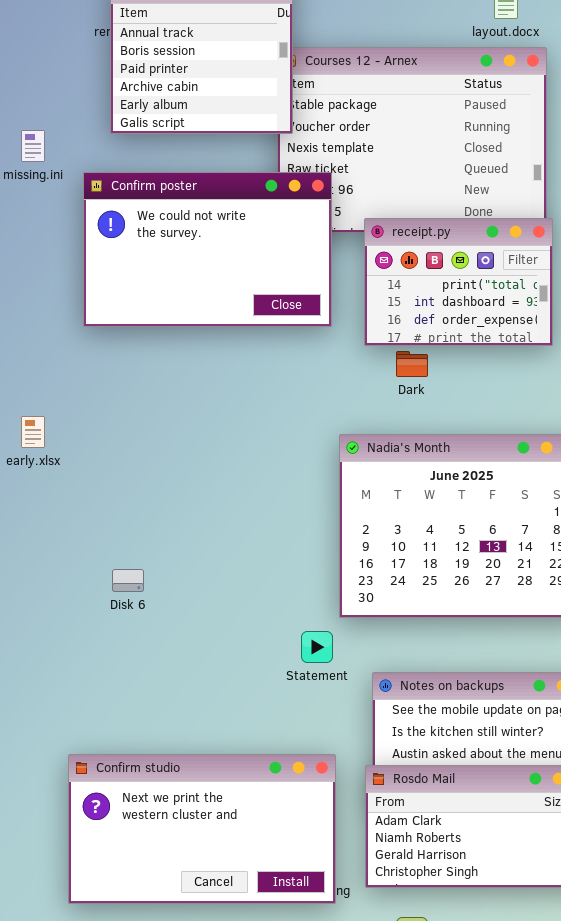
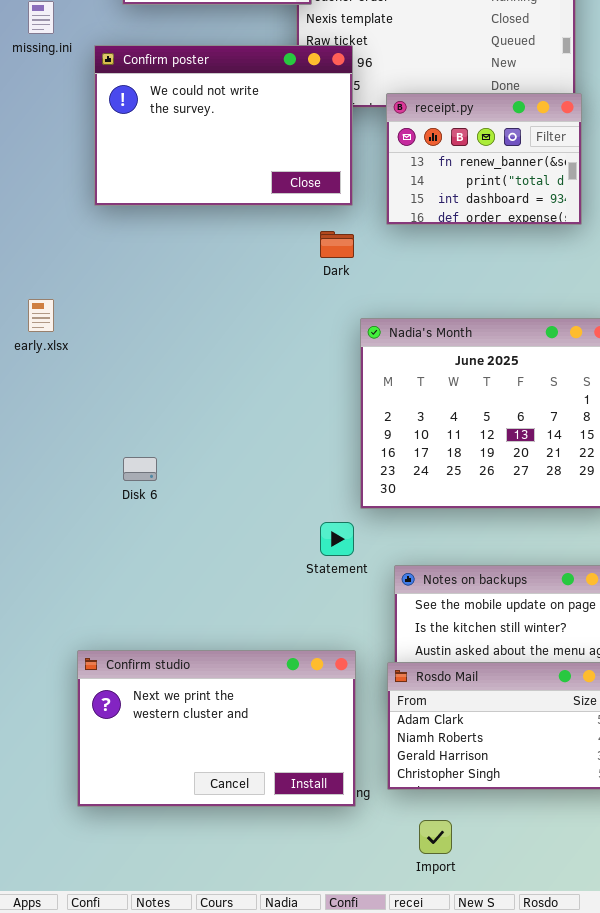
receipt.py: [364,218,553,346] -> [386,93,582,225], scrolled up 1 row
Dark: [396,351,428,377] -> [320,231,354,258], moved

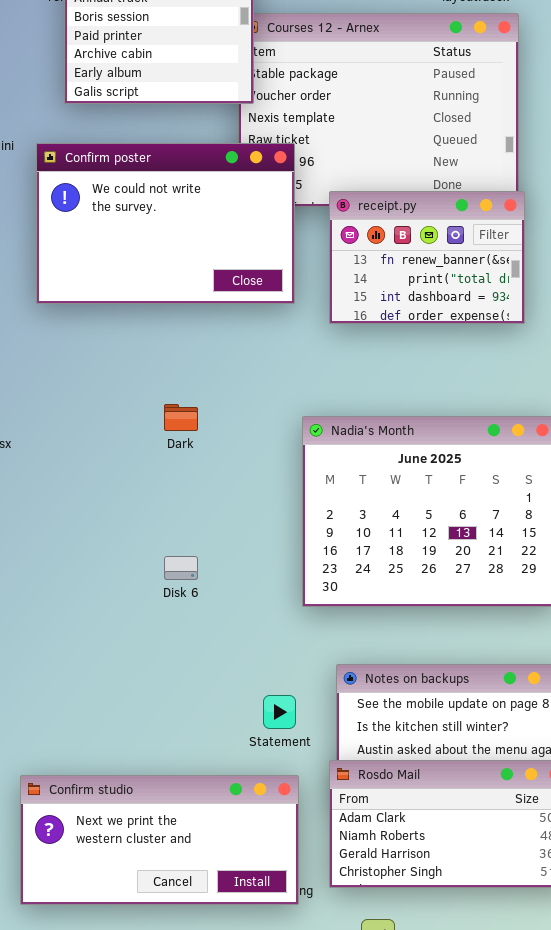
Dark: [320,231,354,258] -> [164,404,198,431], moved
Disk 6: [123,457,157,481] -> [164,556,198,580], moved
Statement: [320,522,354,556] -> [263,695,296,729], moved
Confirm studio: [77,650,356,807] -> [20,775,299,905], resized

